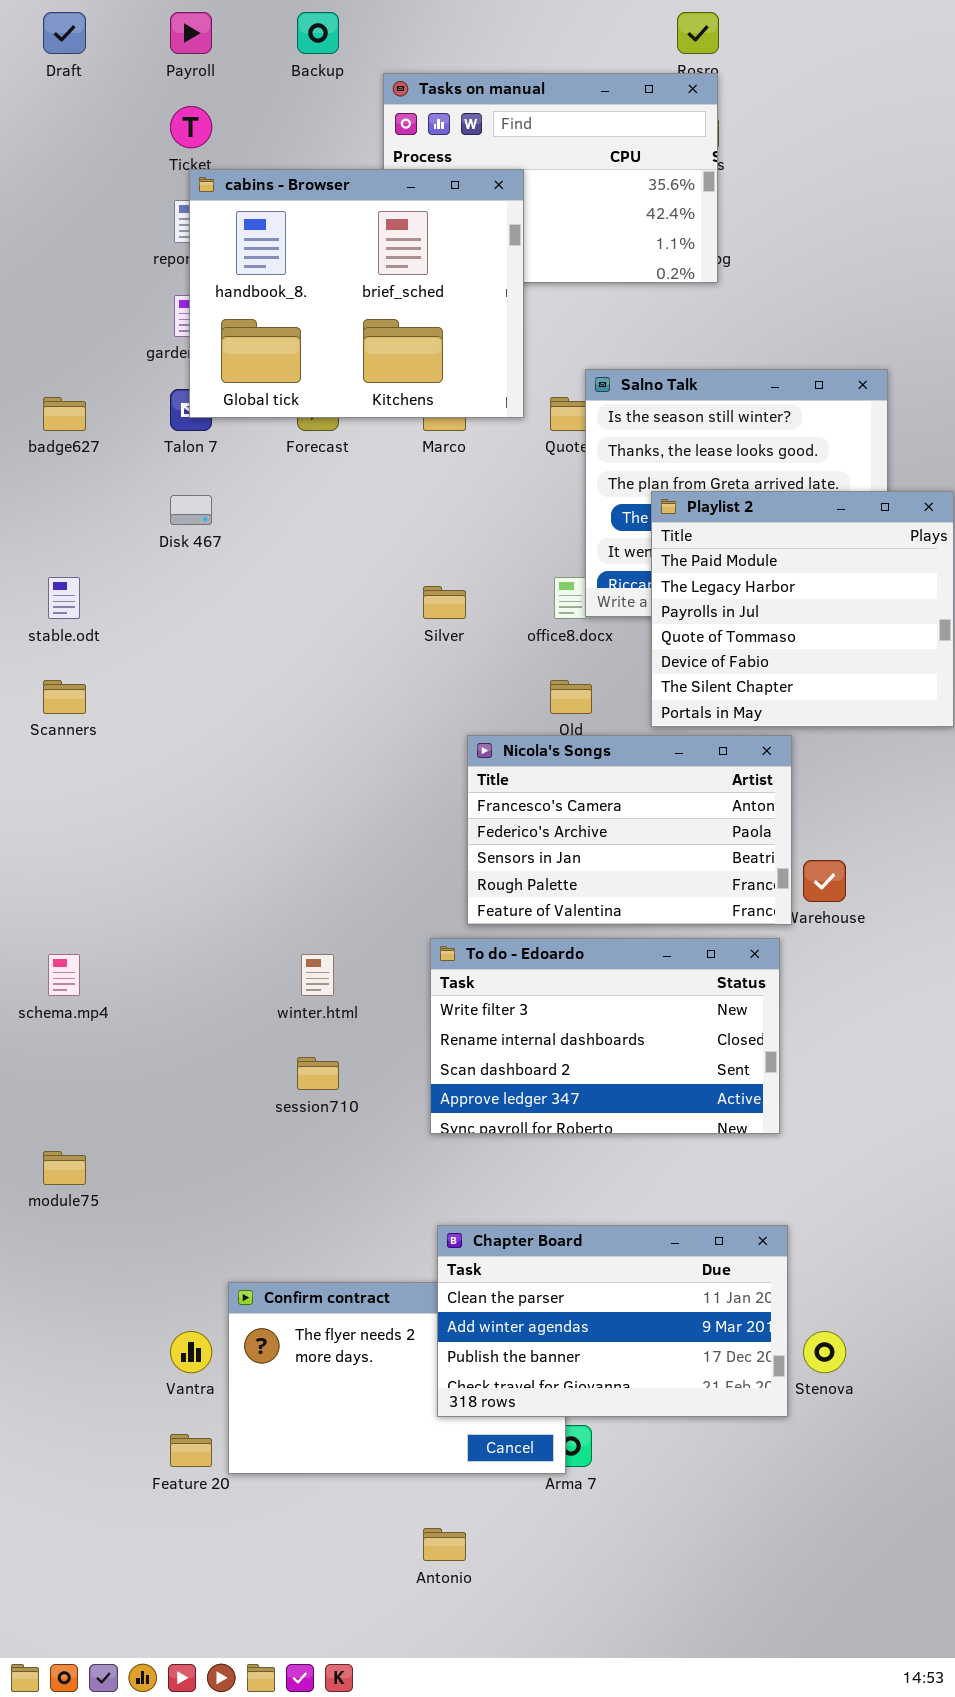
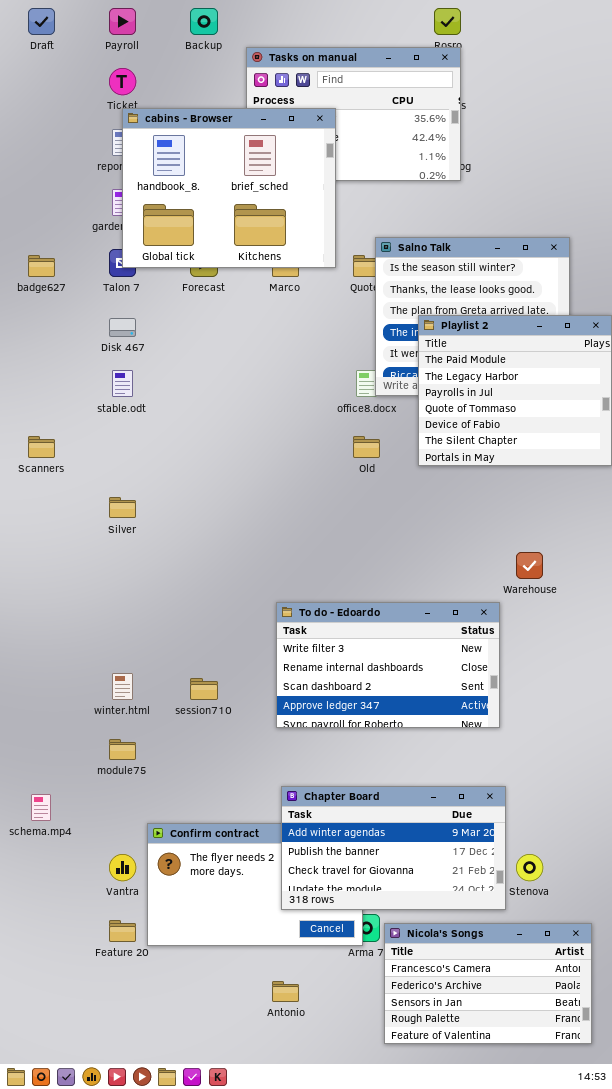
stable.odt: [48,577,80,619] -> [112,370,133,397], moved
Silver: [423,586,466,619] -> [109,497,136,518], moved
Nicola's Songs: [467,735,792,925] -> [384,923,592,1044], moved
schema.mp4: [48,954,80,996] -> [31,794,51,821], moved
winter.html: [301,954,334,996] -> [112,673,133,700], moved
module75: [43,1151,86,1185] -> [109,739,136,760], moved
Chapter Board: [437,1225,788,1417] -> [281,786,506,910], scrolled down 1 row

